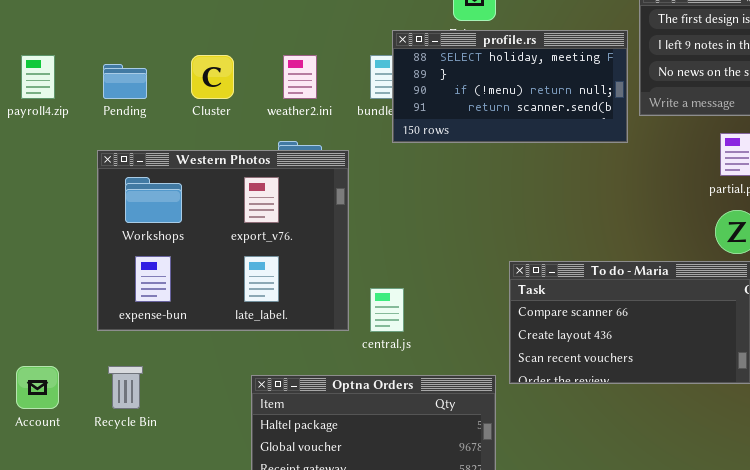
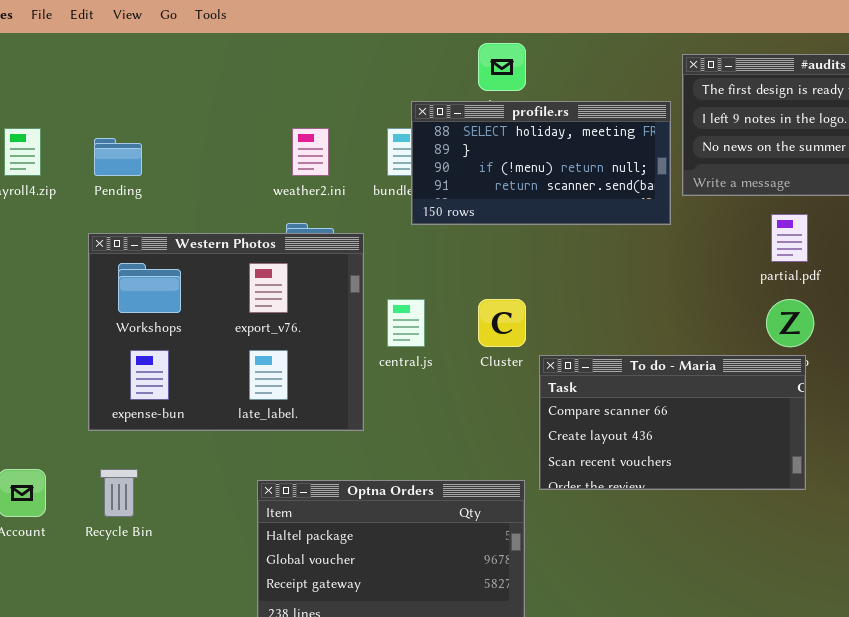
Cluster: [191,55,234,99] -> [478,299,526,347], moved
central.js: [370,288,404,332] -> [387,299,425,347], moved

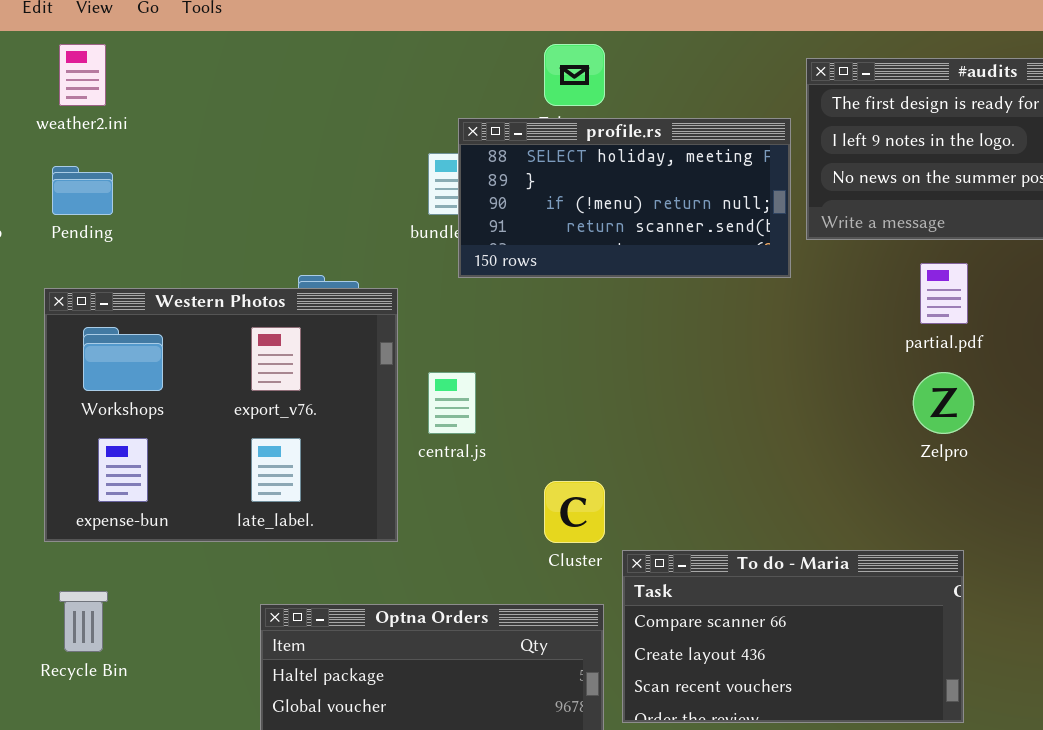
weather2.ini: [292,128,329,176] -> [59,44,106,106], moved
Cluster: [478,299,526,347] -> [544,481,605,543], moved
To do - Maria: [539,355,806,490] -> [622,550,964,723], moved

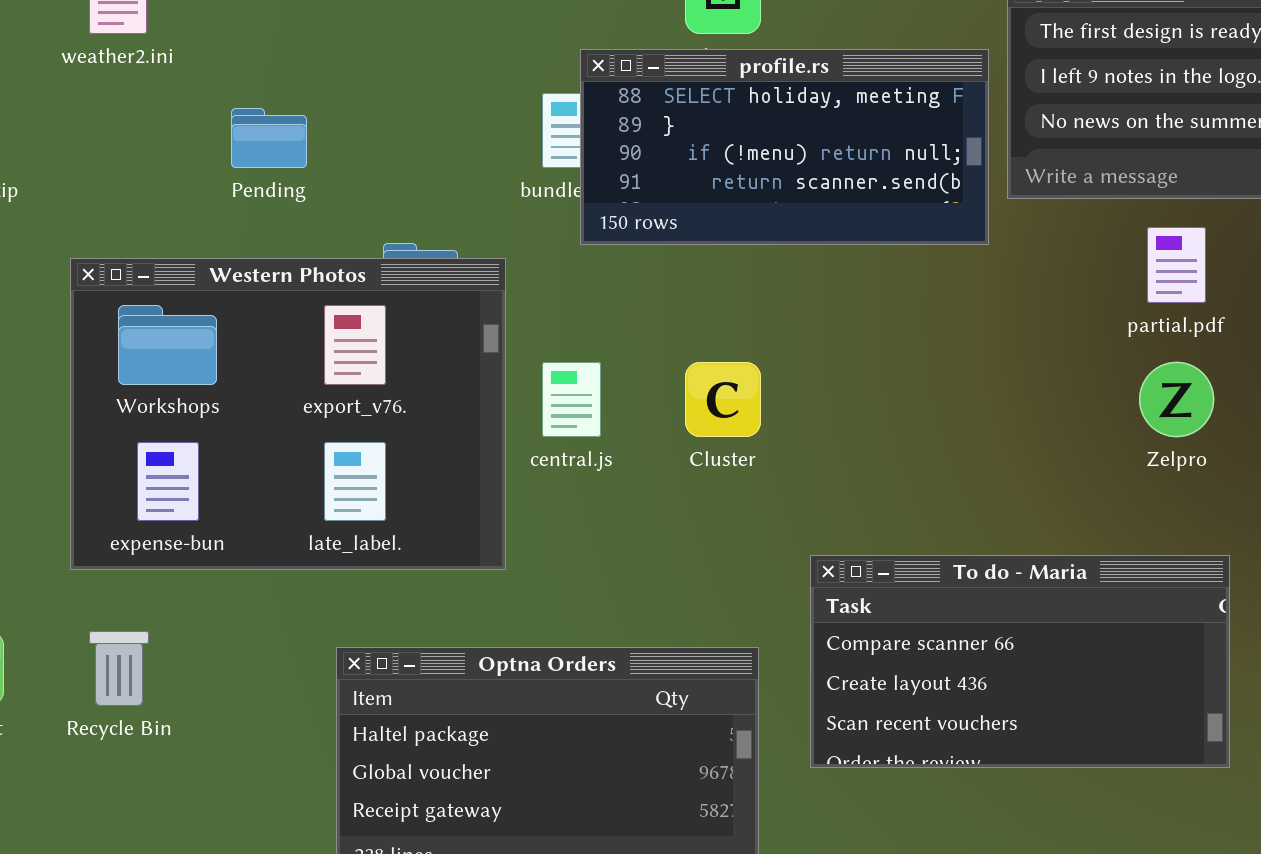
Pending: [52,166,113,215] -> [231,108,307,168], moved
Cluster: [544,481,605,543] -> [685,362,761,437], moved
To do - Maria: [622,550,964,723] -> [810,555,1230,768], moved

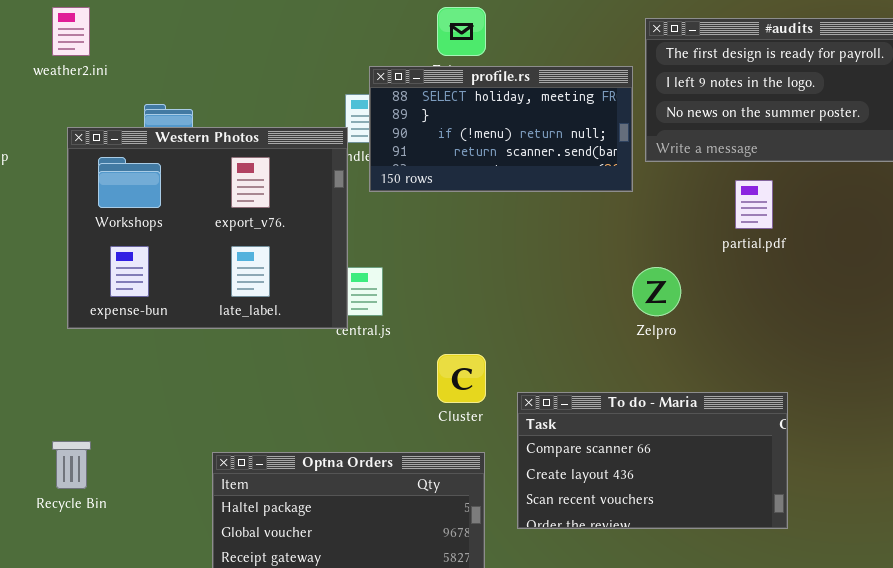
Western Photos: [70,258,506,570] -> [67,127,348,329], moved
Cluster: [685,362,761,437] -> [437,354,486,403], moved
Zelpro: [1139,362,1214,437] -> [632,267,681,316], moved

